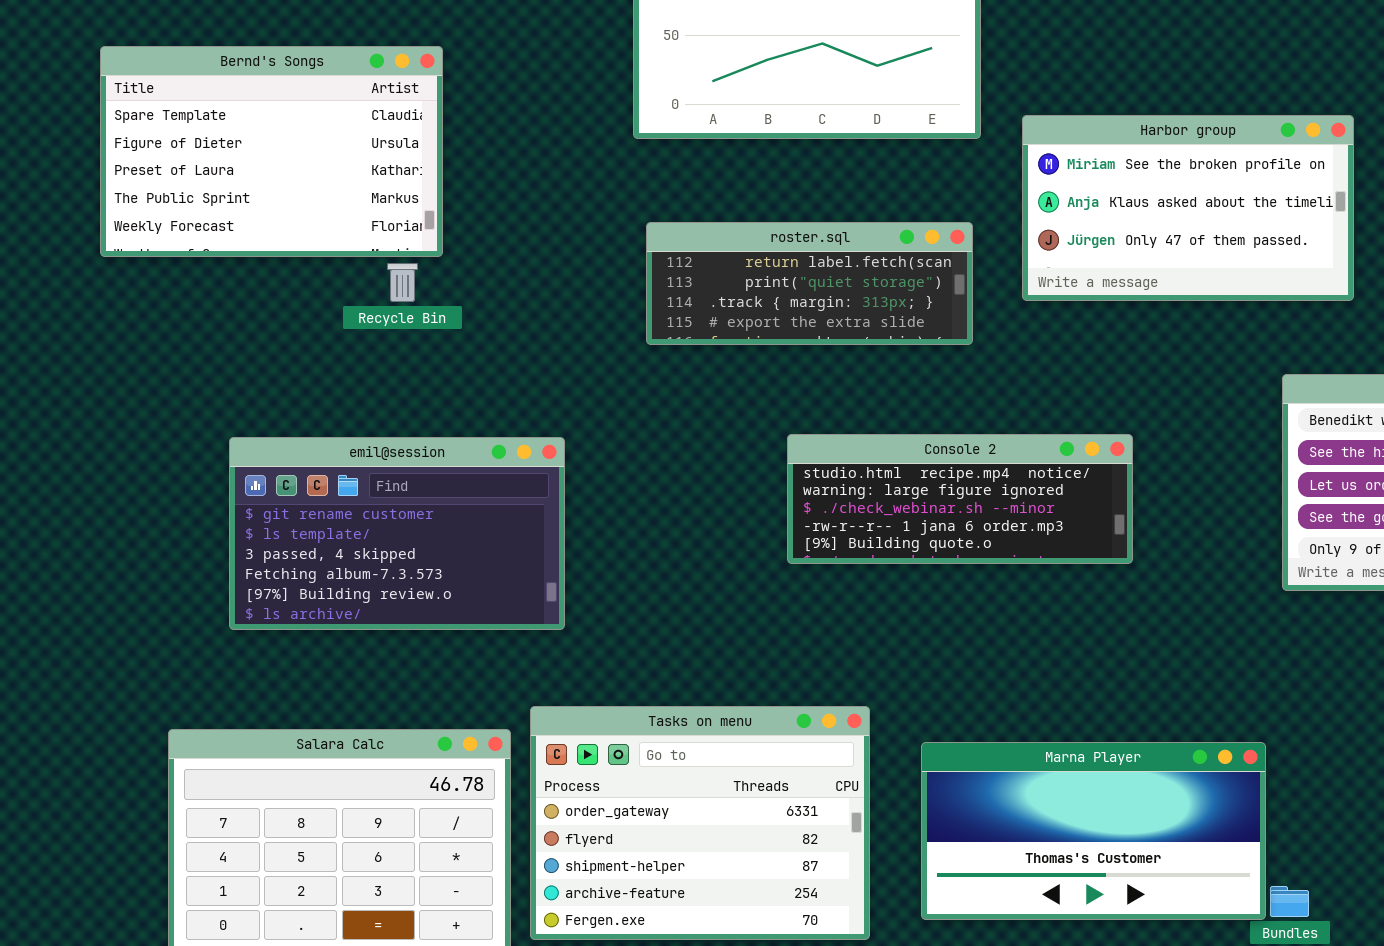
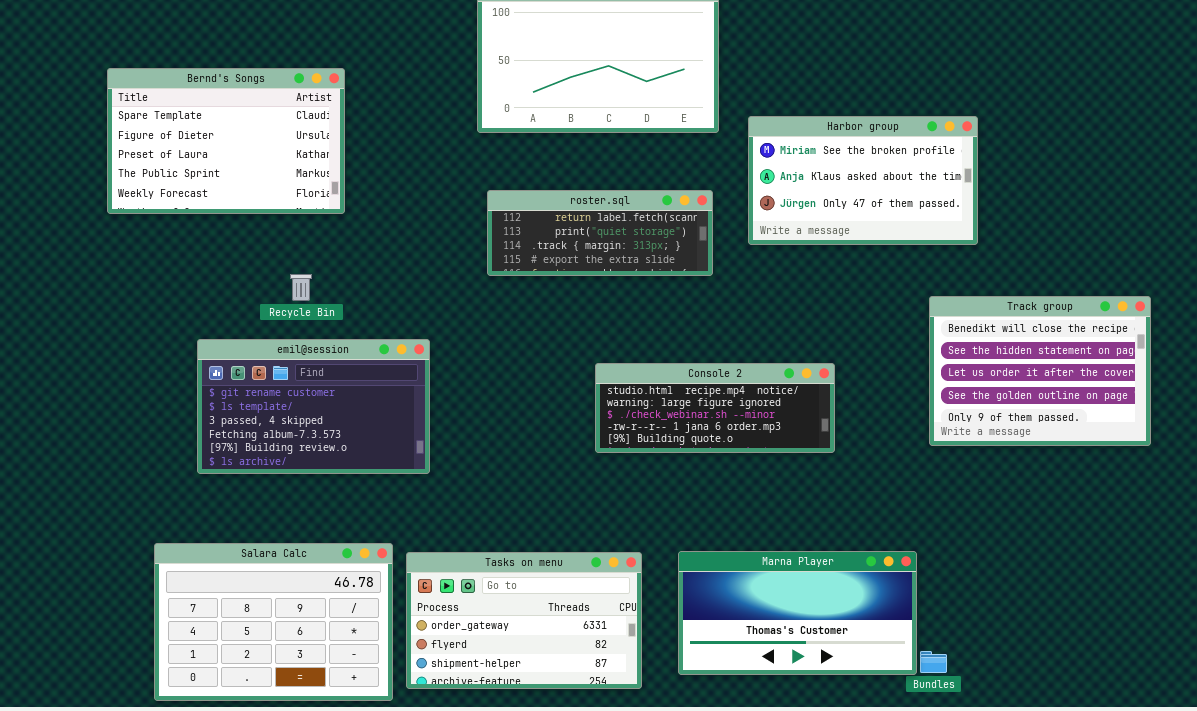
Recycle Bin: [387,263,418,302] -> [290,274,312,301], moved
Console 2: [787,434,1133,564] -> [595,363,835,453], moved
Tasks on menu: [530,706,870,940] -> [406,552,642,689], resized

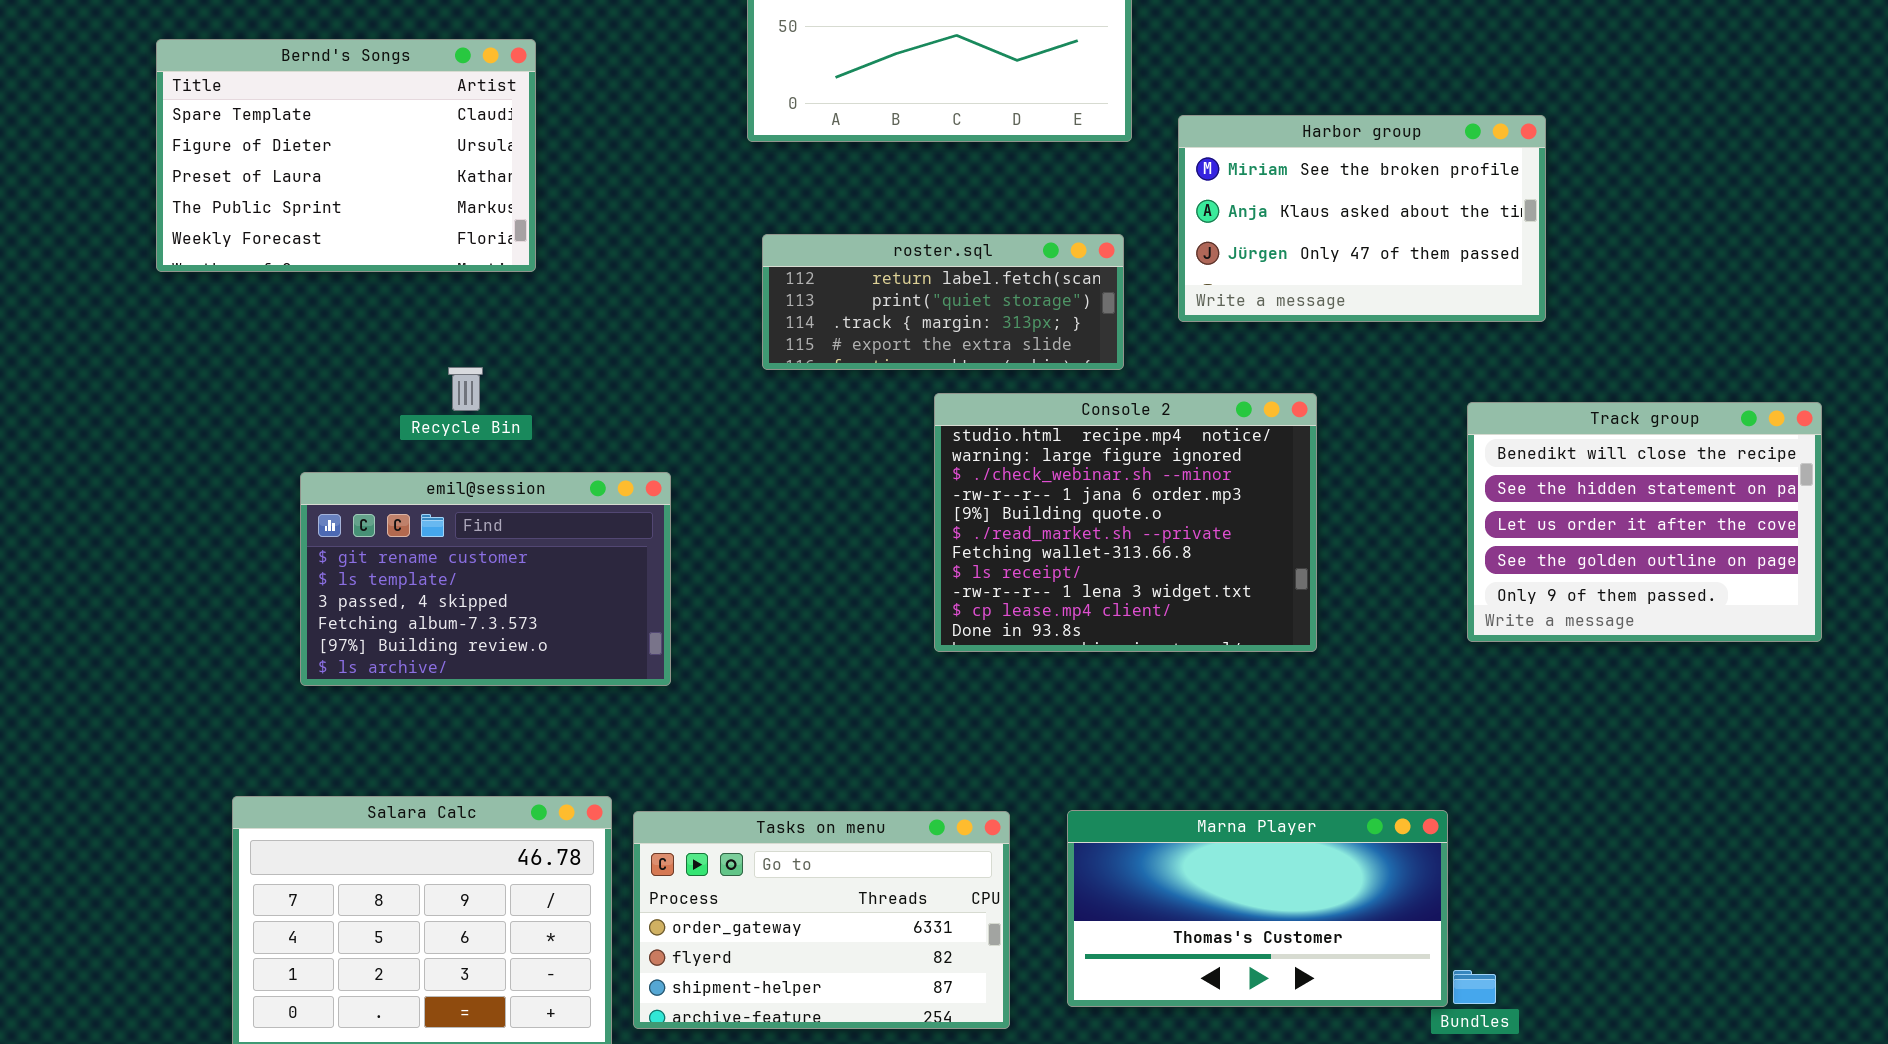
Console 2: [595,363,835,453] -> [934,393,1317,652], resized

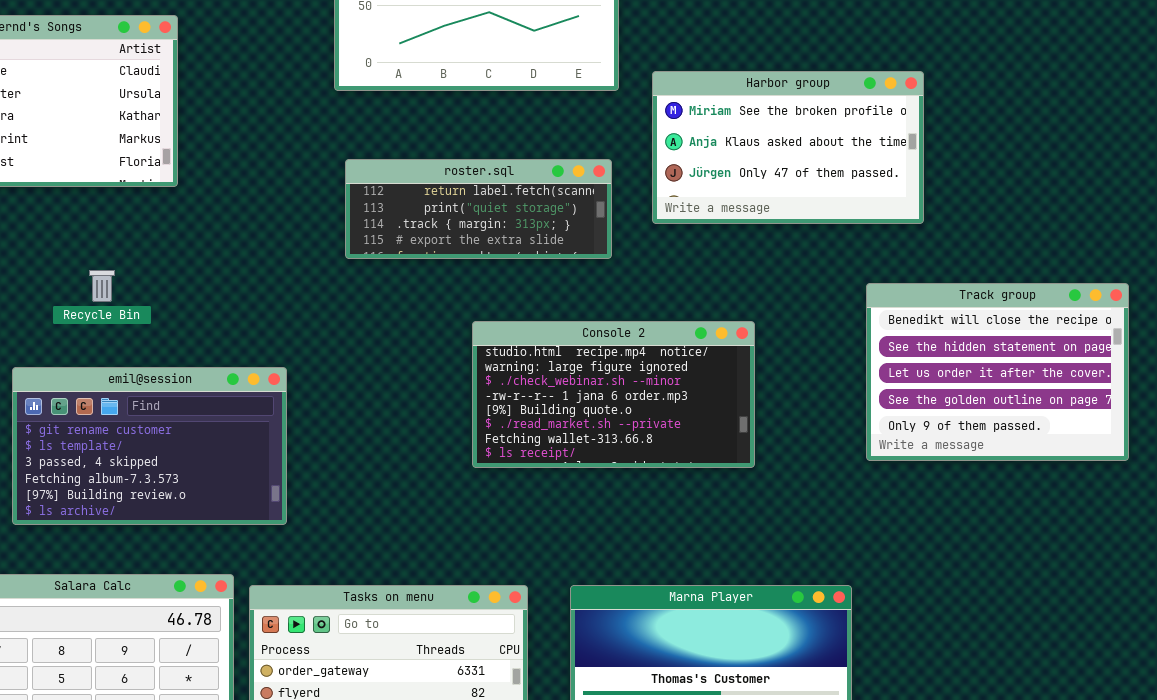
Recycle Bin: [448,367,483,411] -> [89,270,115,302], moved
Console 2: [934,393,1317,652] -> [472,321,755,468], resized
emil@session: [300,472,671,686] -> [12,367,287,525], moved

